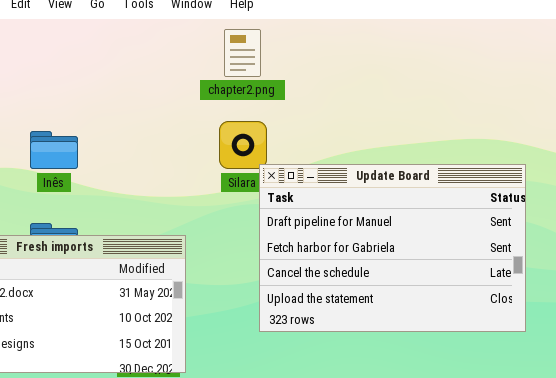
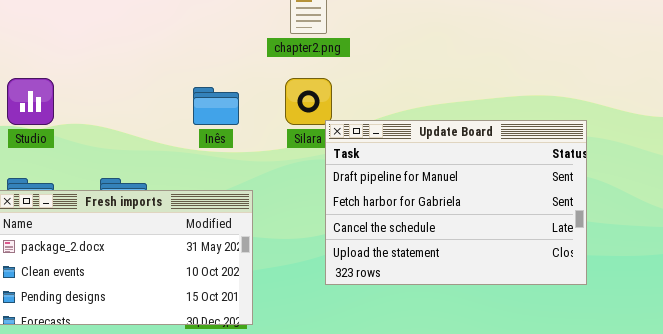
Inês: [30,131,78,169] -> [193,87,239,125], moved

